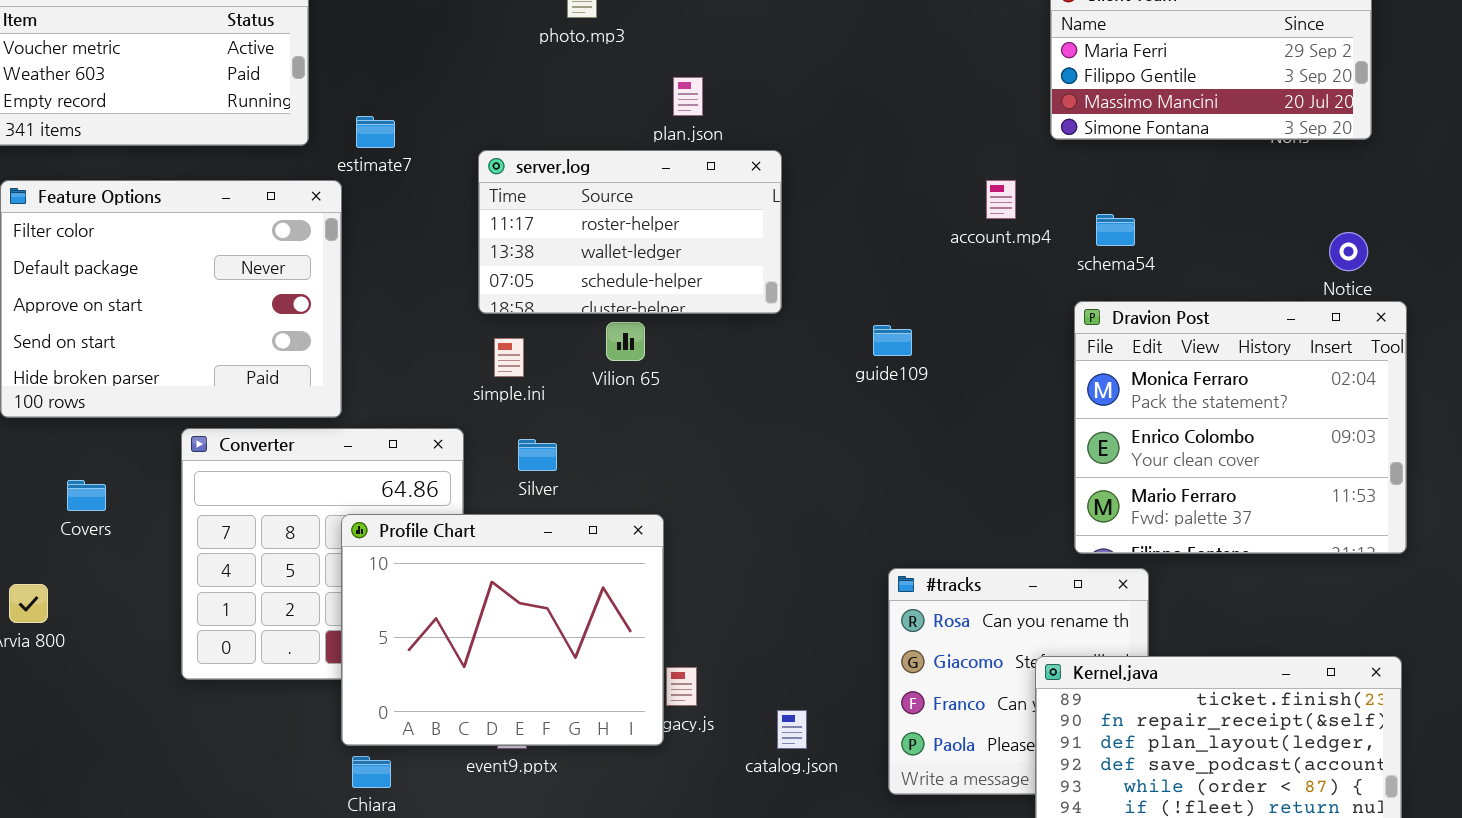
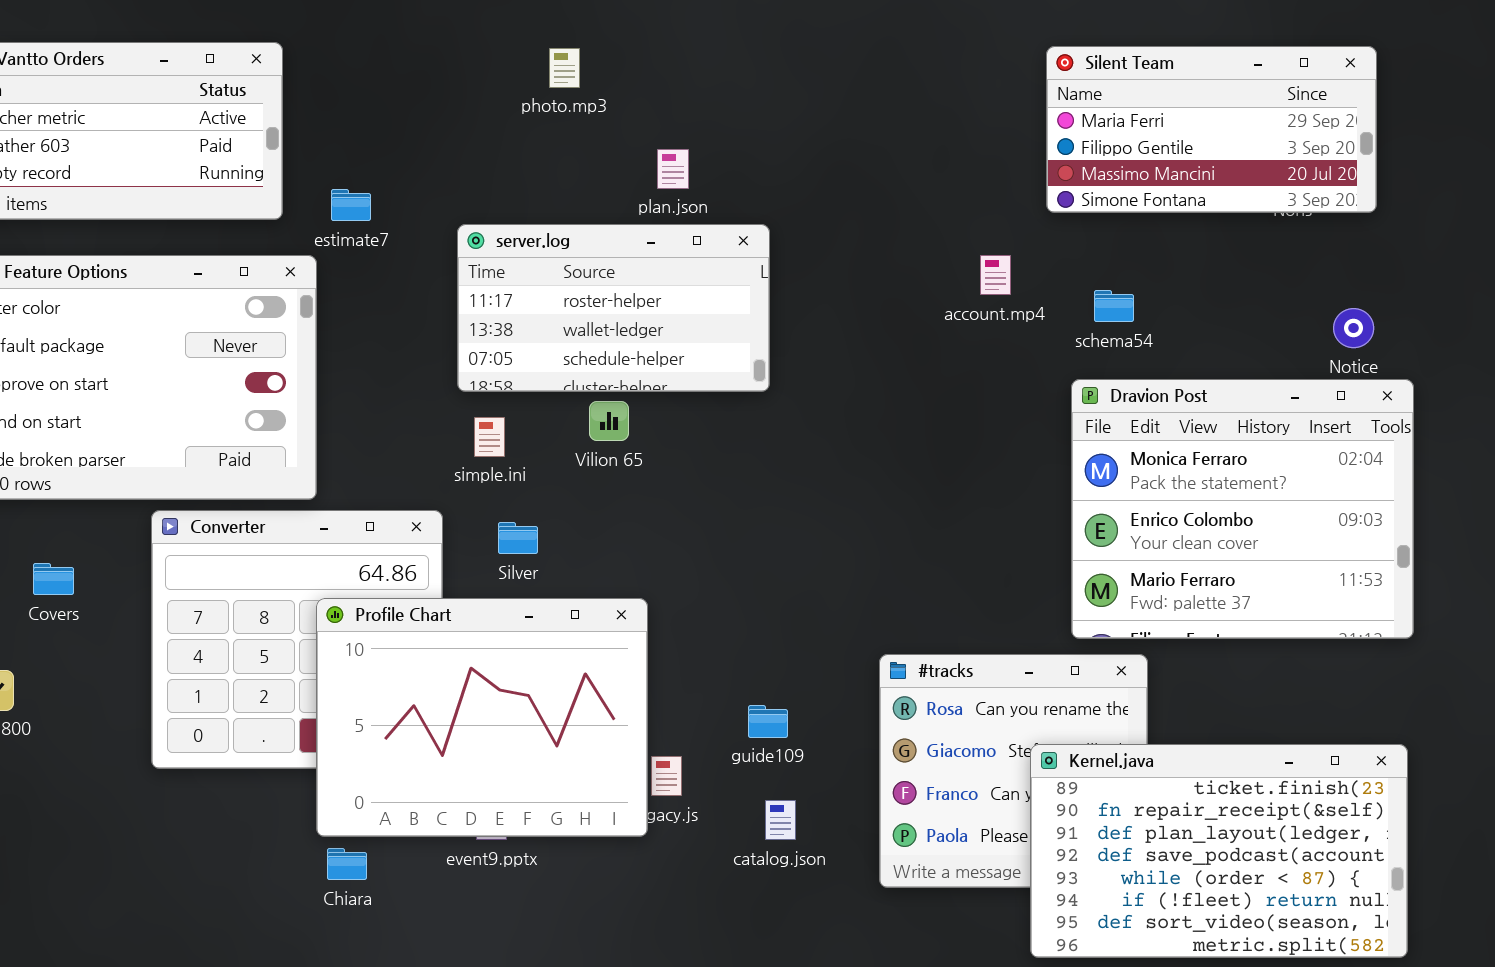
guide109: [873,325,912,356] -> [748,705,788,738], moved

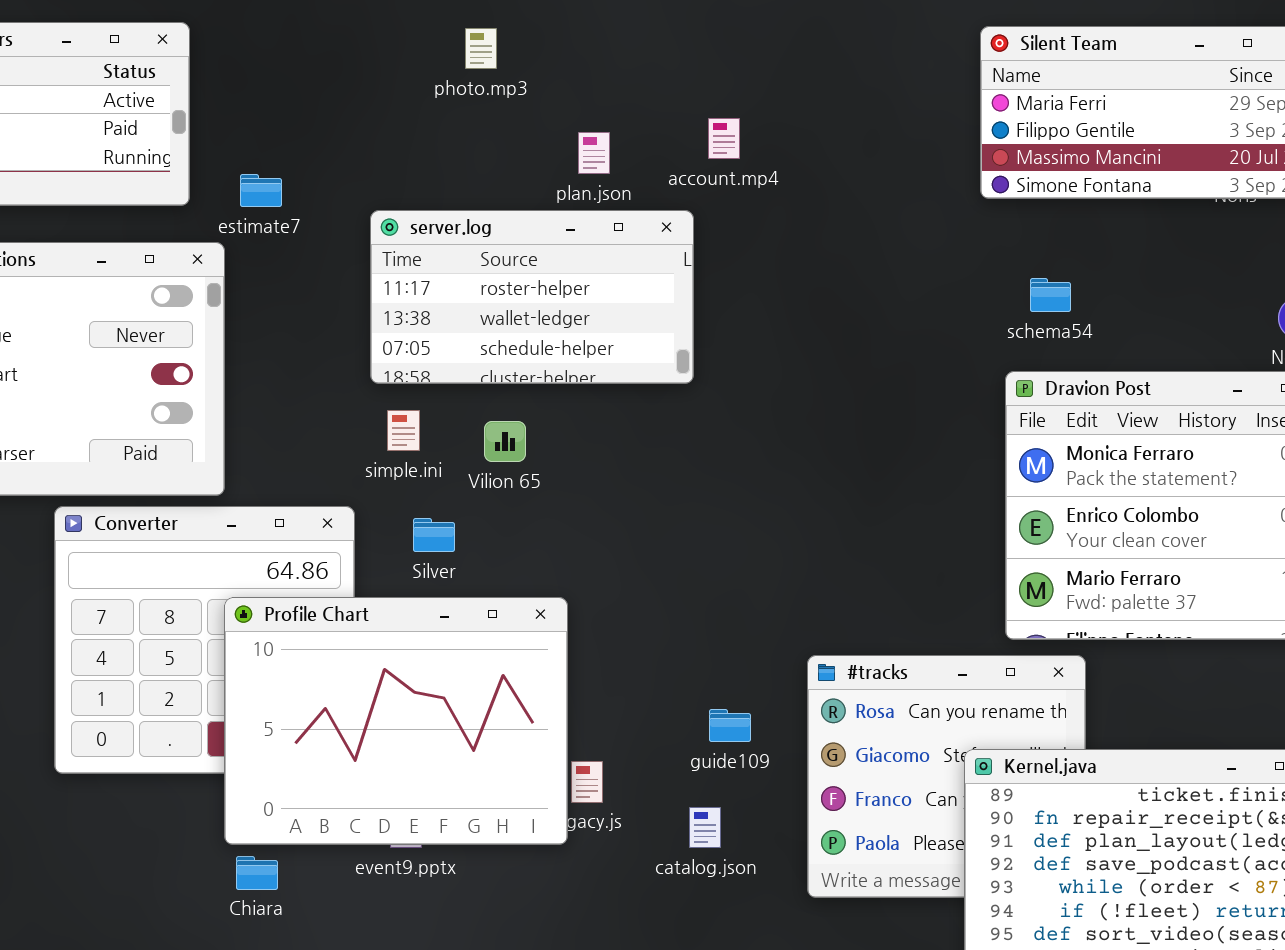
account.mp4: [980,255,1011,295] -> [708,118,740,159], moved
Vilion 65: [589,401,629,441] -> [484,421,526,462], moved
guide109: [748,705,788,738] -> [709,709,751,742], moved

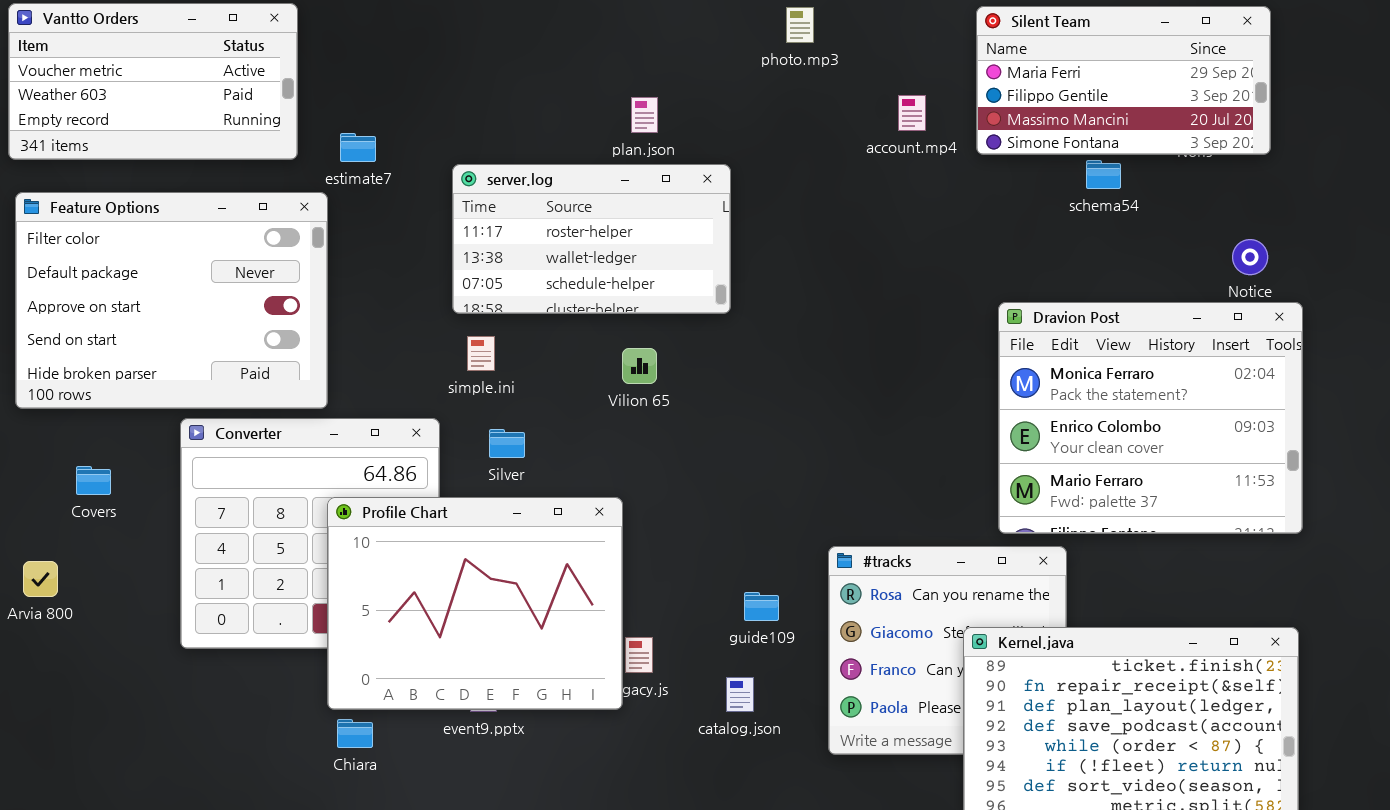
photo.mp3: [465,28,497,69] -> [786,7,814,43], moved
account.mp4: [708,118,740,159] -> [898,95,926,131], moved
schema54: [1030,278,1071,312] -> [1086,160,1121,189], moved
Vilion 65: [484,421,526,462] -> [622,348,657,384], moved

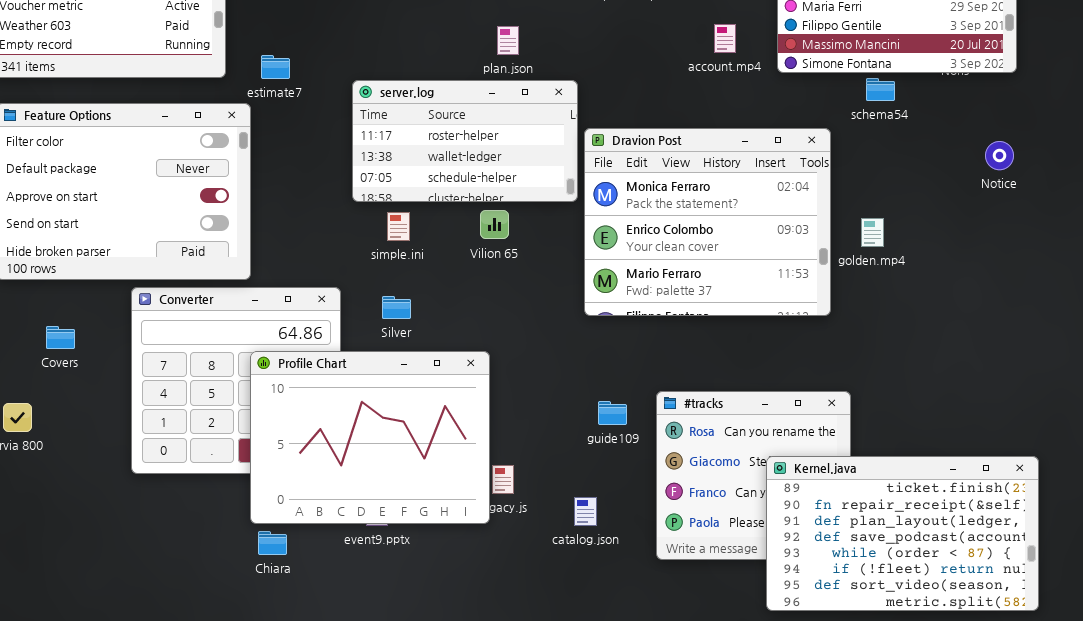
Dravion Post: [998,302,1303,534] -> [584,128,831,316], moved
simple.ini: [467,336,495,371] -> [387,212,410,241], moved
Vilion 65: [622,348,657,384] -> [480,210,509,239], moved
guide109: [744,592,779,621] -> [598,401,627,425], moved

